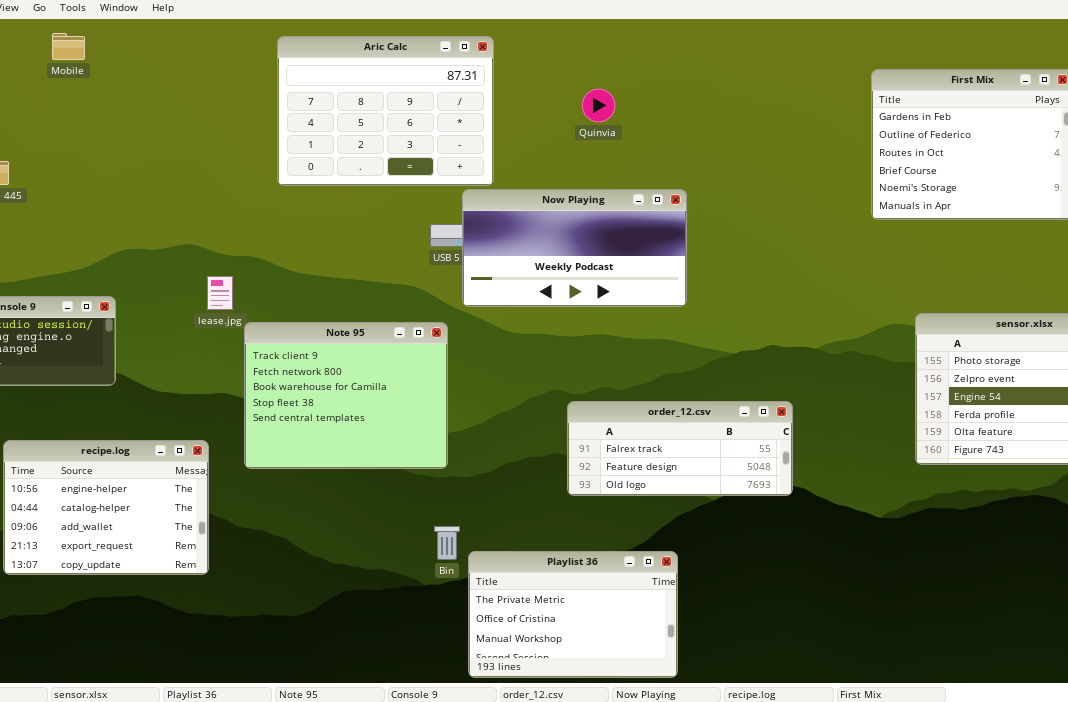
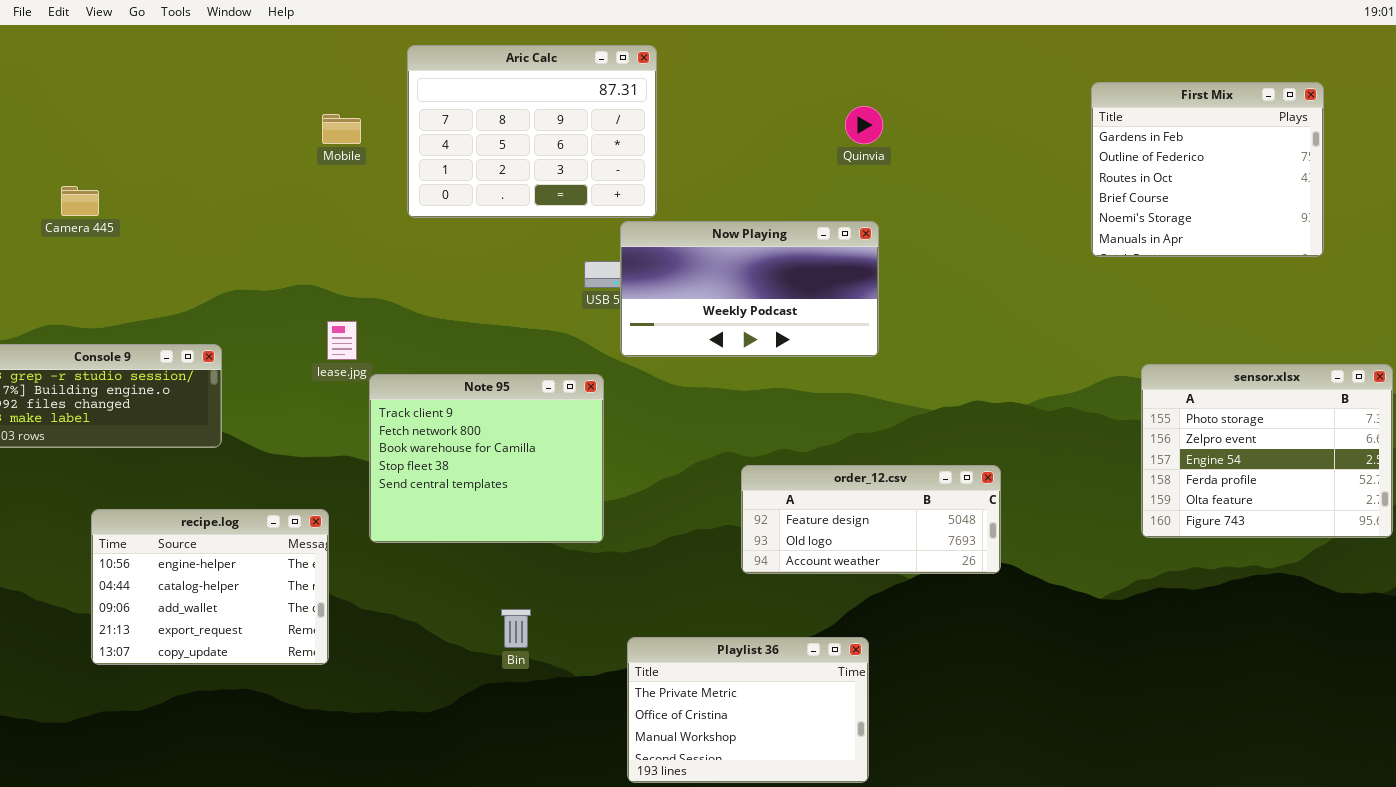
Mobile: [52,33,85,60] -> [322,114,361,144], moved
Quinvia: [582,89,615,122] -> [845,106,883,144], moved
order_12.csv: [567,401,793,496] -> [741,465,1001,574], scrolled down 1 row
Bin: [434,526,460,560] -> [501,609,531,648], moved

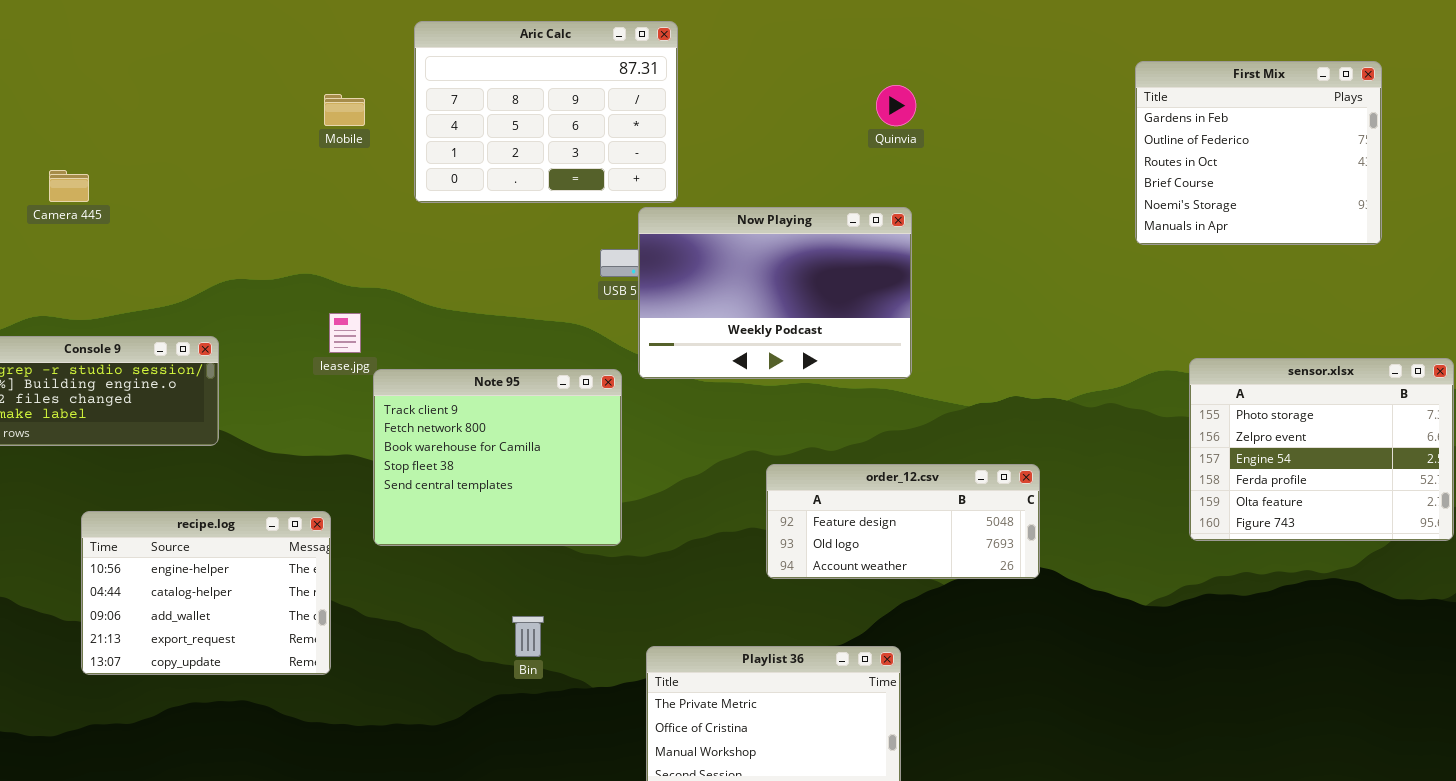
Now Playing: [620,221,879,357] -> [638,207,912,379], resized

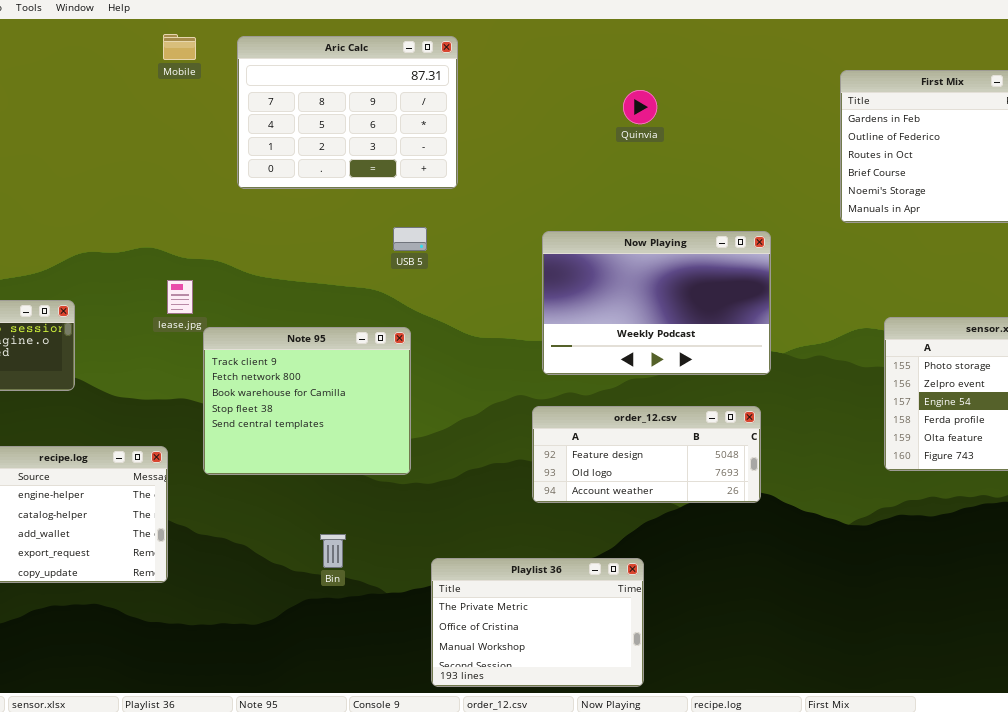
Mobile: [324,94,365,126] -> [163,34,196,60], moved
Now Playing: [638,207,912,379] -> [542,231,771,375], moved

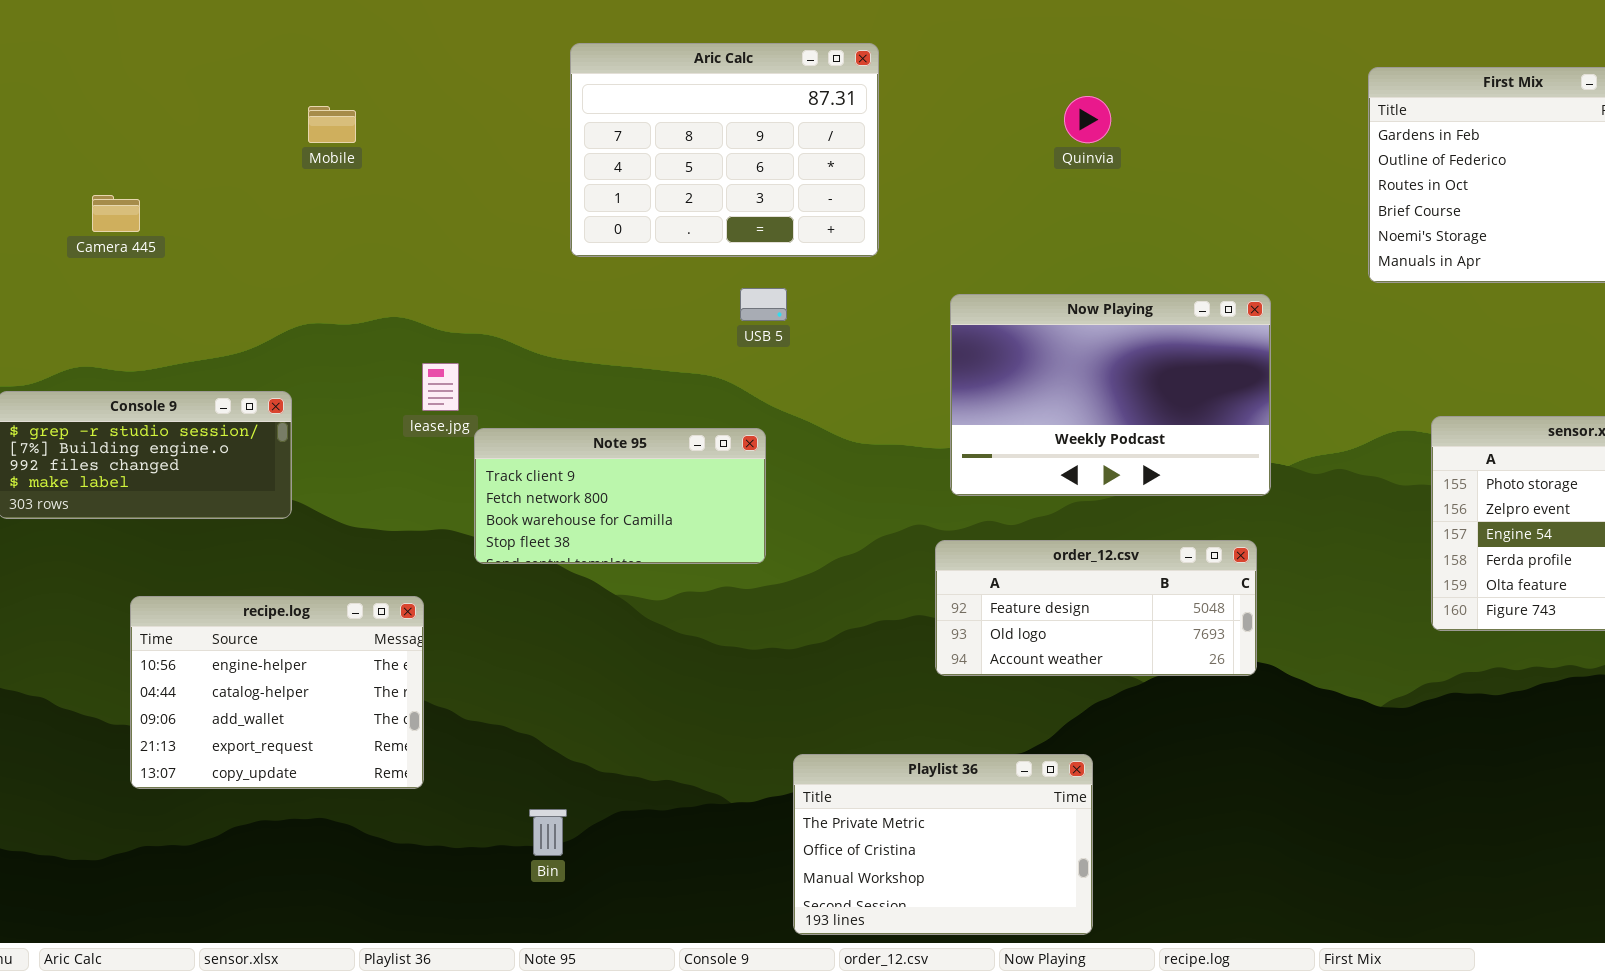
Mobile: [163,34,196,60] -> [308,106,356,143], moved
Aric Calc: [237,36,458,189] -> [570,43,879,257], moved
Note 95: [203,327,411,475] -> [474,428,766,564], resized
Bin: [320,534,346,568] -> [529,809,567,856], moved

